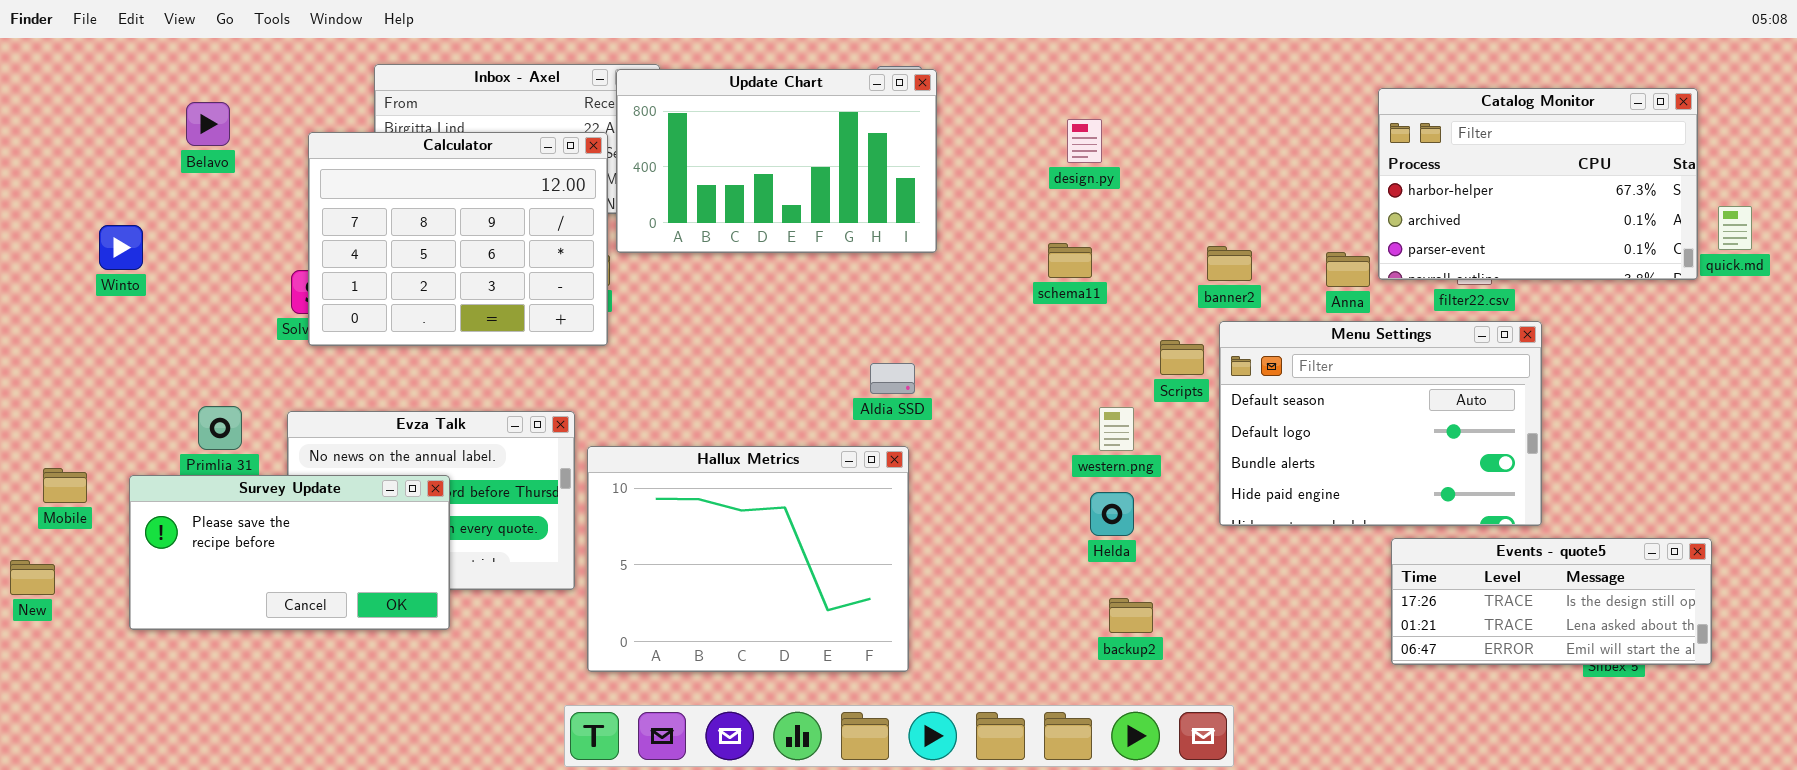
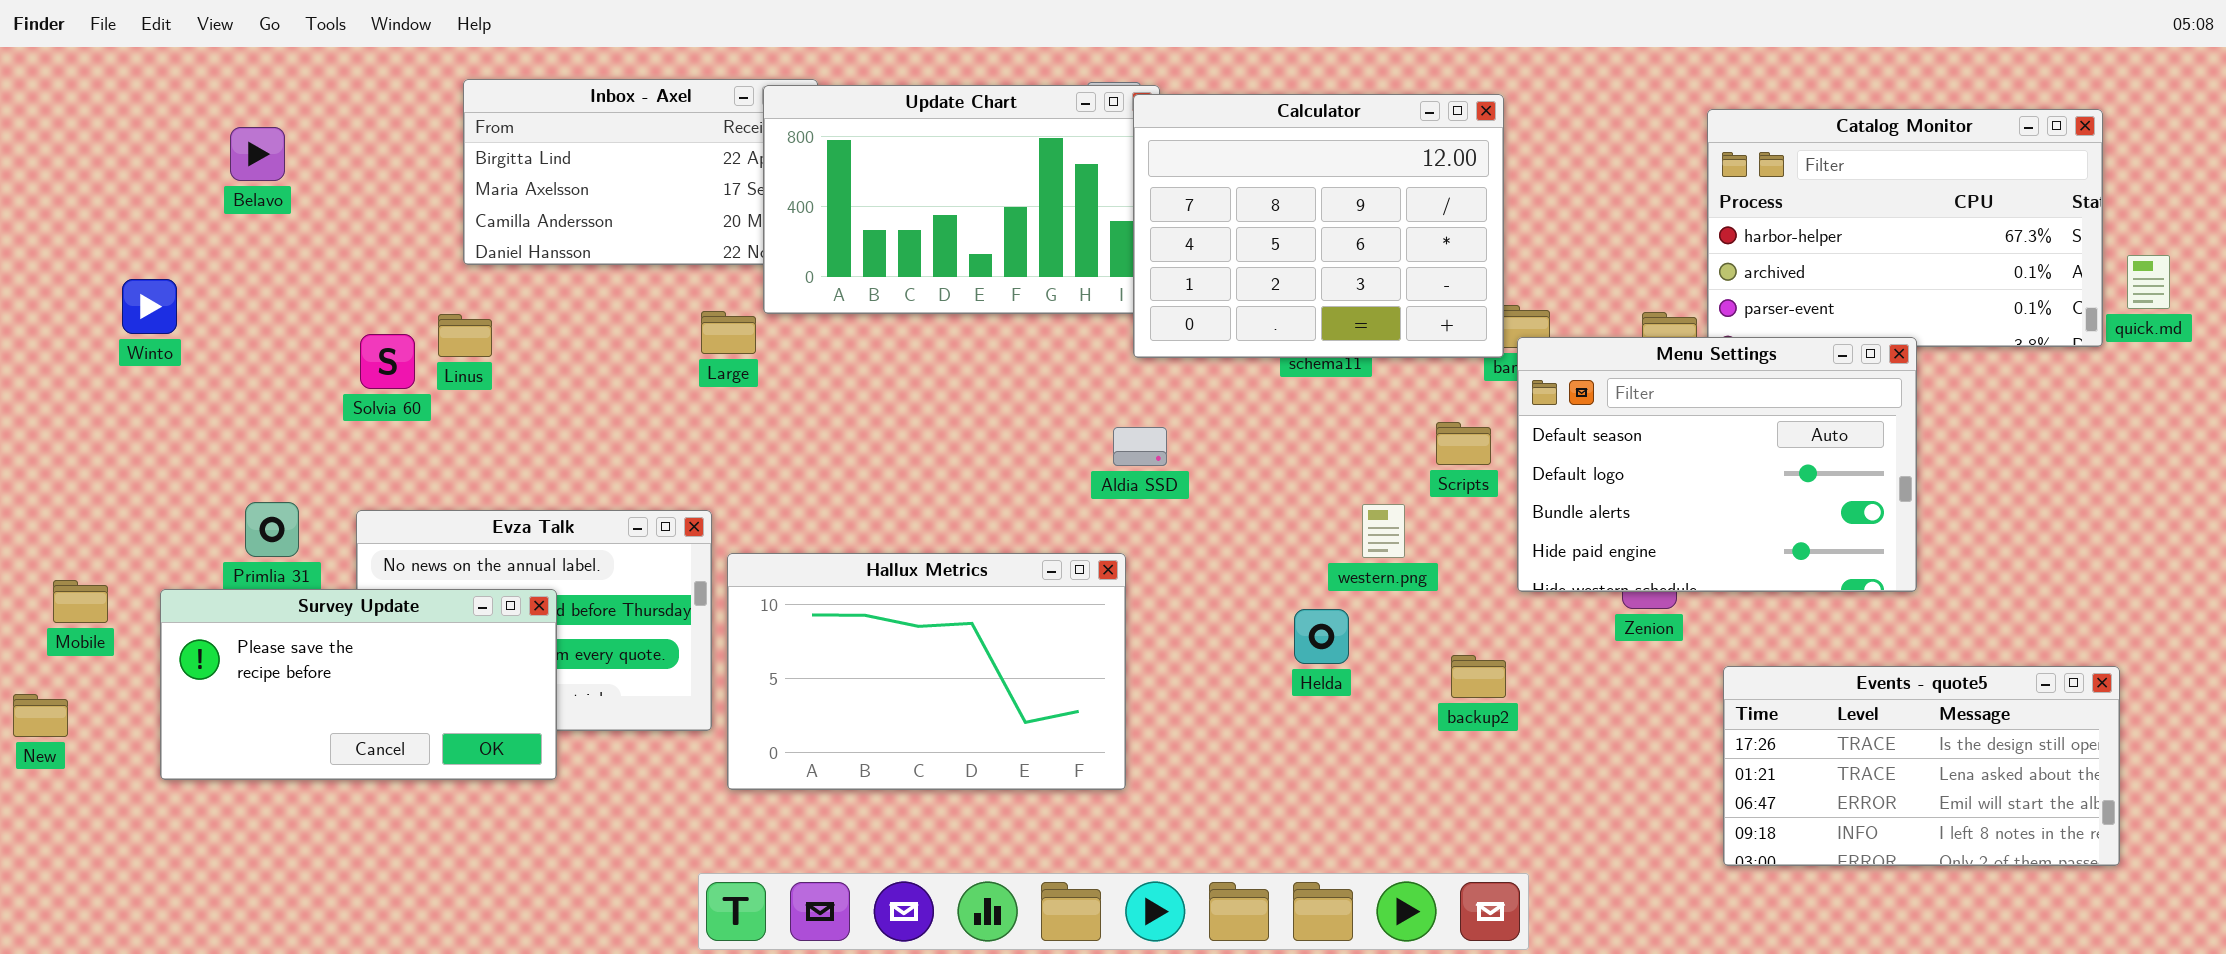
Calculator: [308,132,608,346] -> [1133,94,1504,358], moved
Menu Settings: [1219,321,1542,526] -> [1517,337,1917,592], moved
Aldia SSD: [870,363,915,394] -> [1113,427,1167,466], moved
Hallux Metrics: [587,446,909,672] -> [727,553,1126,790], resized
Helda: [1090,492,1134,536] -> [1294,609,1349,664], moved
Events - quote5: [1391,538,1712,665] -> [1723,666,2120,866], resized
backup2: [1109,598,1153,633] -> [1451,655,1506,698], moved

